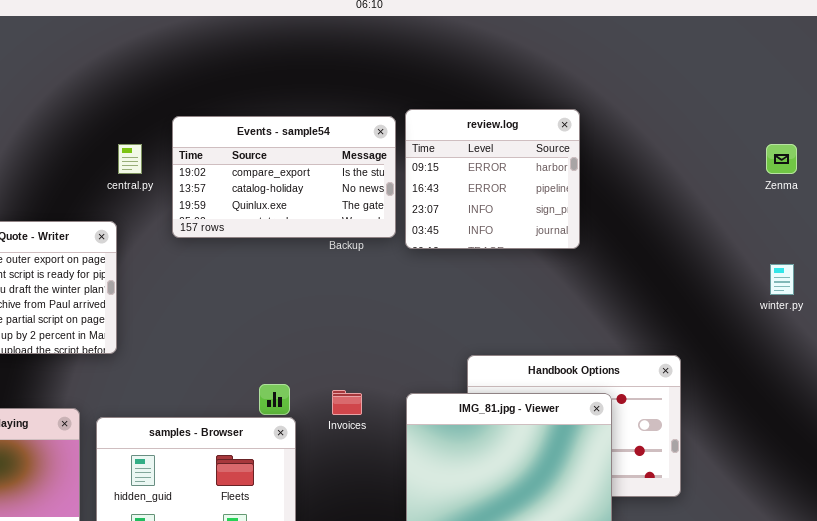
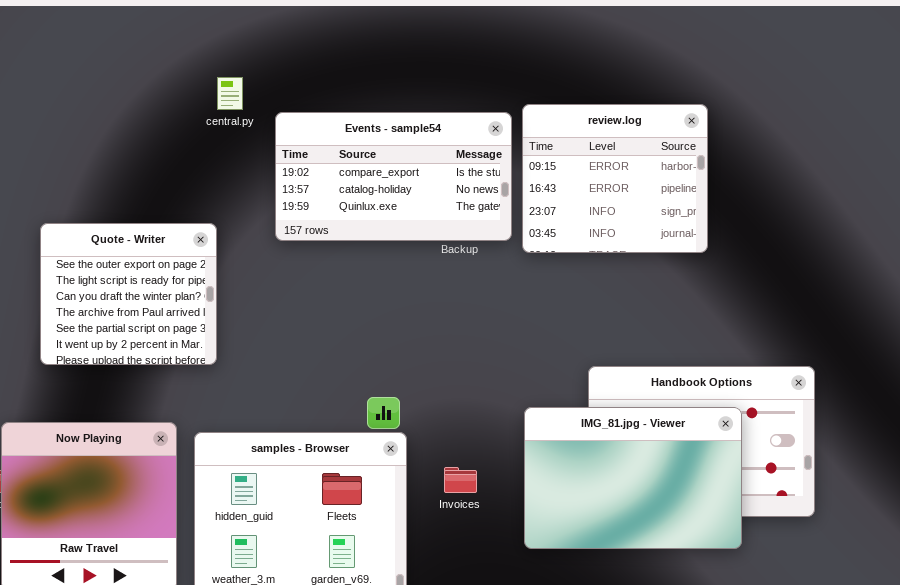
central.py: [118,144,142,174] -> [217,77,243,110], moved
Invoices: [332,390,362,415] -> [444,467,477,493], moved

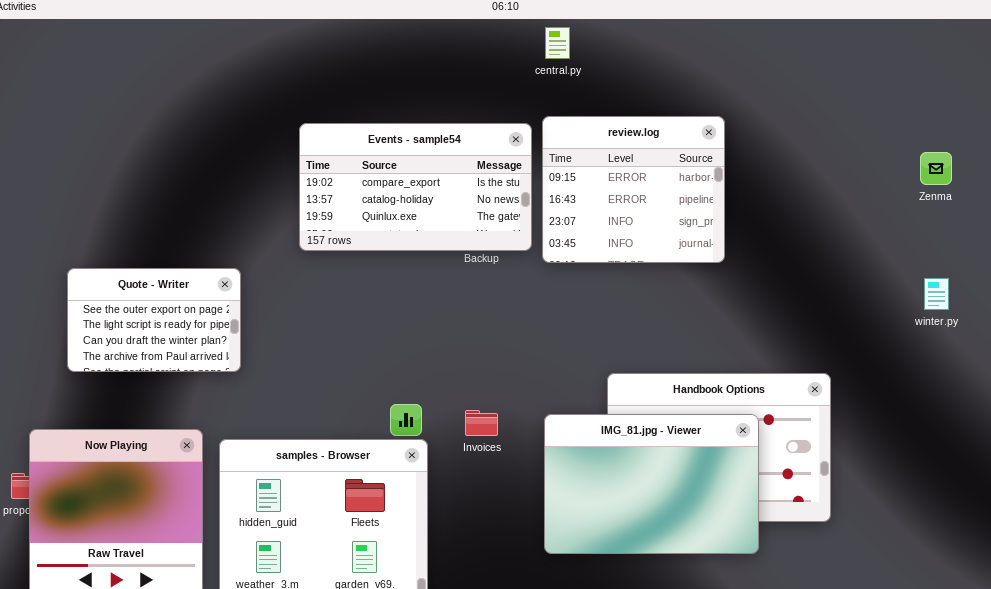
central.py: [217,77,243,110] -> [545,27,570,59], moved
Quote - Writer: [40,223,217,365] -> [67,268,241,372], resized
Invoices: [444,467,477,493] -> [465,410,498,436], moved

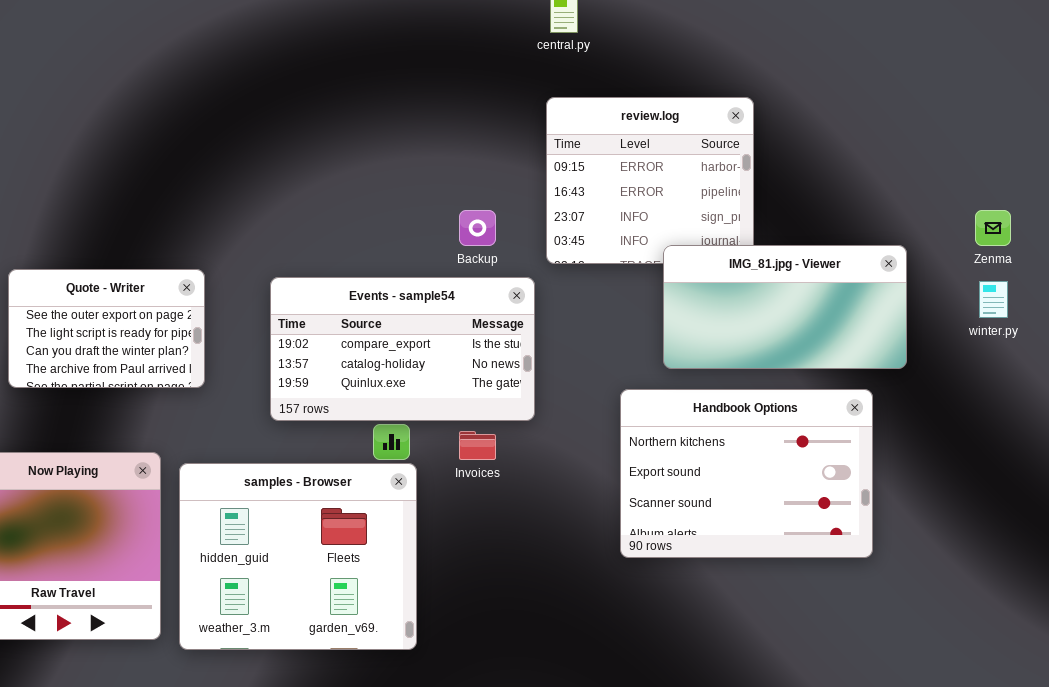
Events - sample54: [299,123,532,251] -> [270,277,535,421], moved
Zenma: [920,152,952,185] -> [975,210,1011,246], moved
IMG_81.jpg - Viewer: [544,414,759,554] -> [663,245,907,369], moved, resized

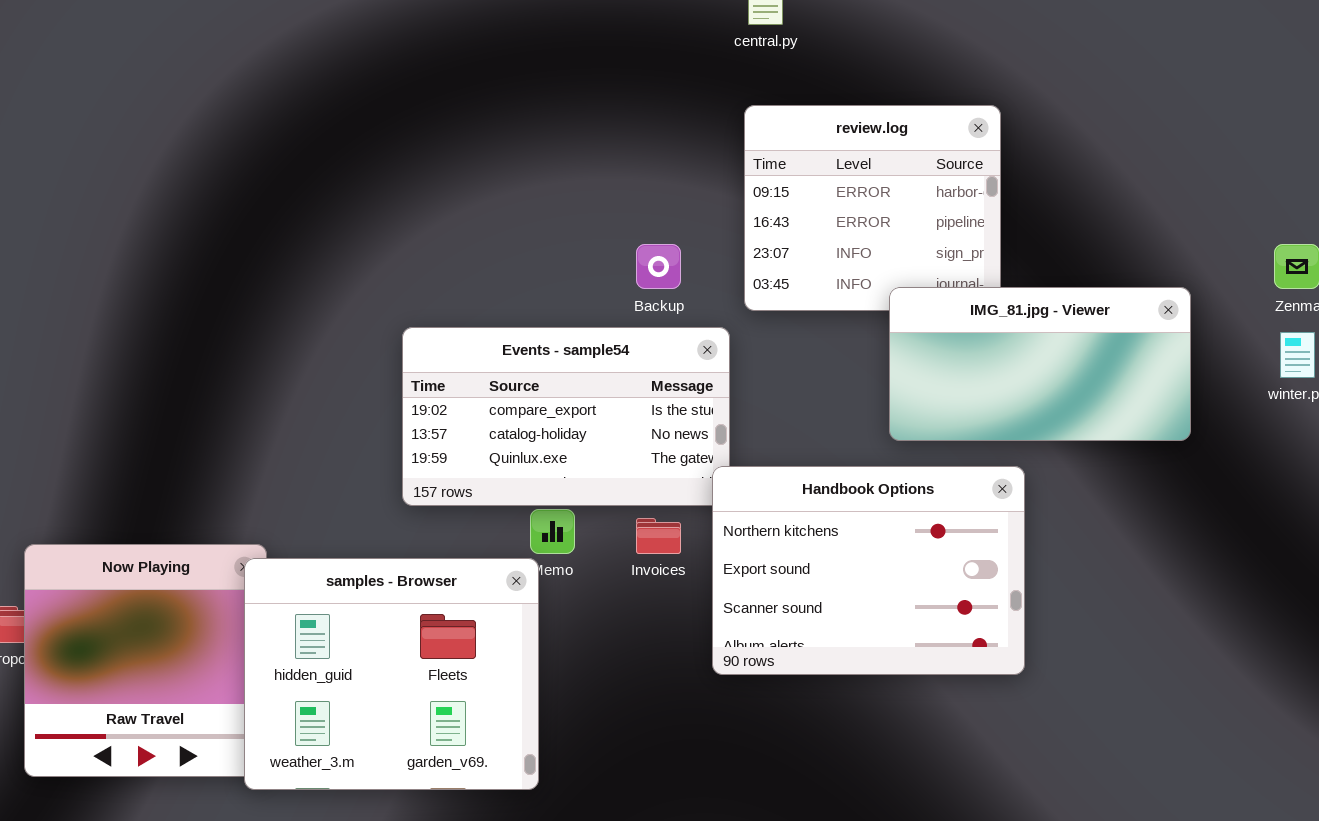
Quote - Writer: [8,269,205,388] -> none, closed
Handbook Options: [620,389,873,558] -> [712,466,1025,675], moved
samples - Browser: [179,463,417,650] -> [244,558,539,790], moved

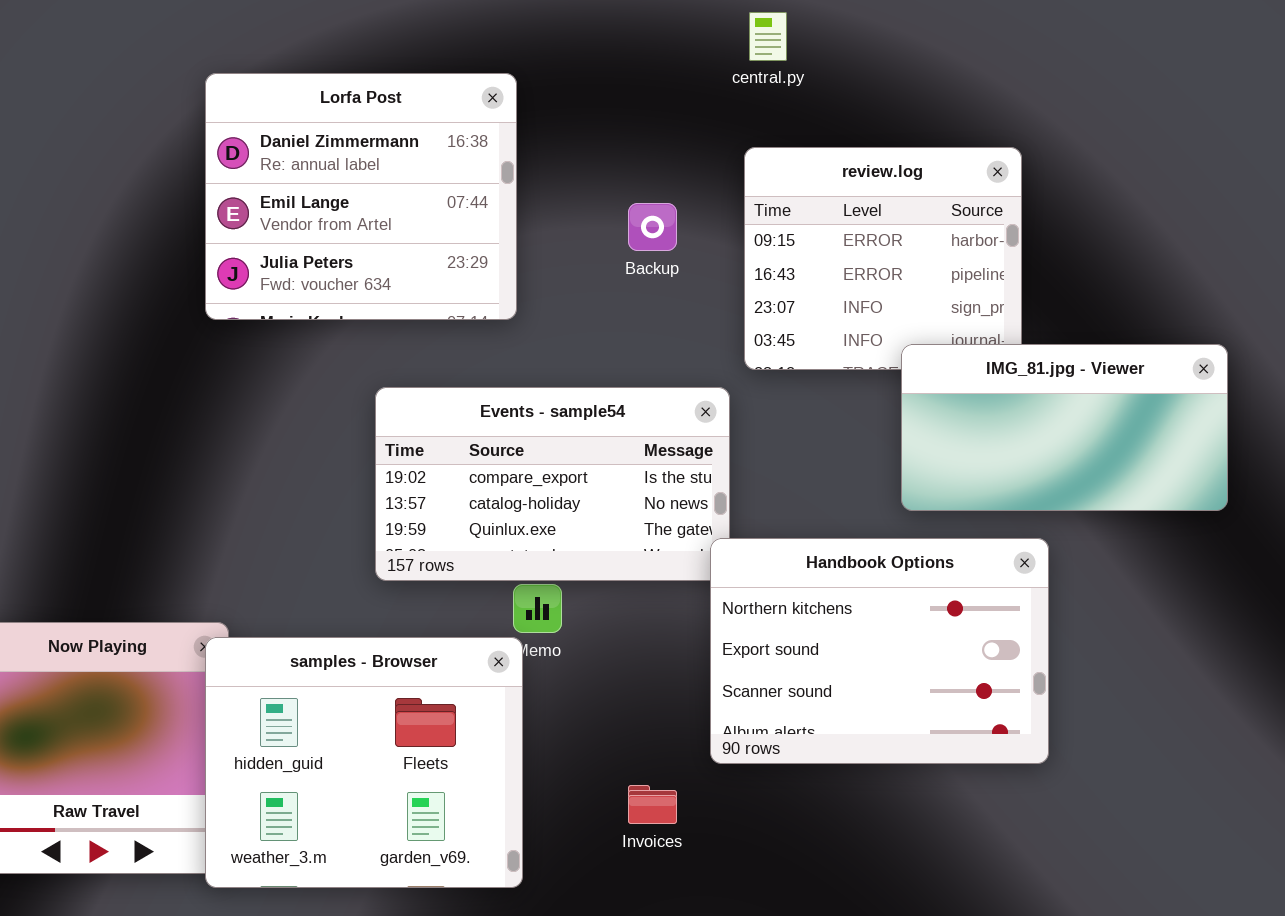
Lorfa Post: none -> [205,73,517,320], opened
Backup: [636,244,681,289] -> [628,203,677,251], moved
Invoices: [636,518,681,554] -> [628,785,677,824], moved

